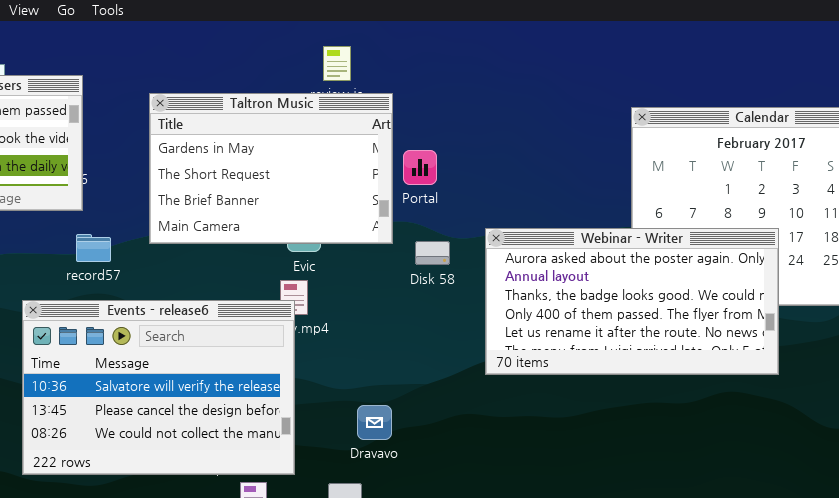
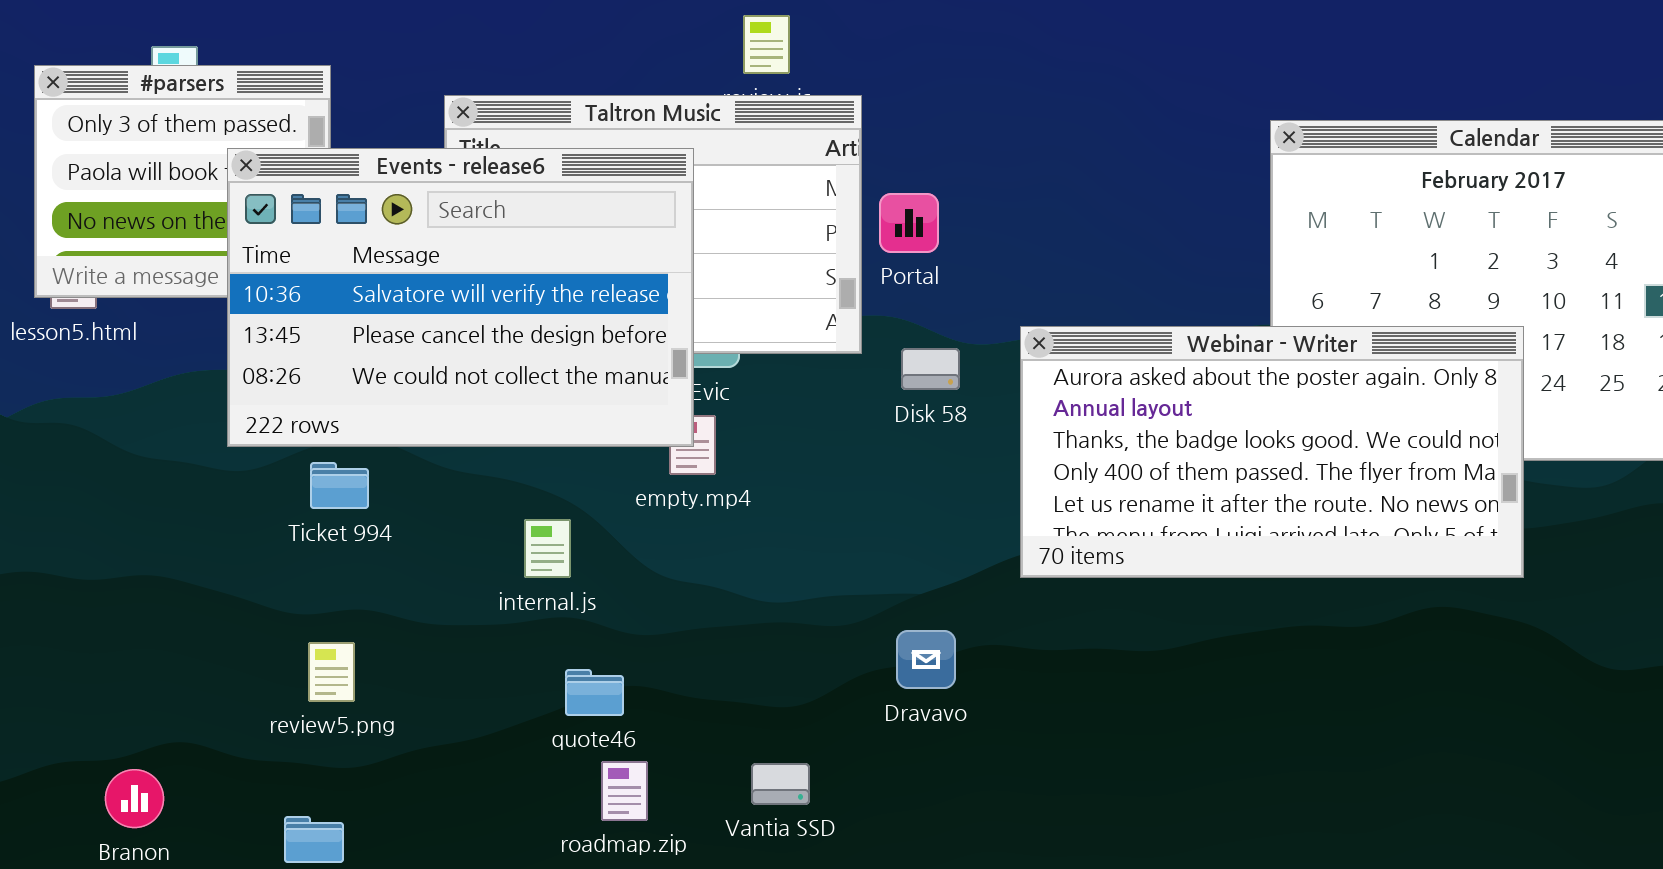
Events - release6: [22,300,295,475] -> [227,148,694,447], moved
Dravavo: [357,405,392,440] -> [896,630,956,689], moved

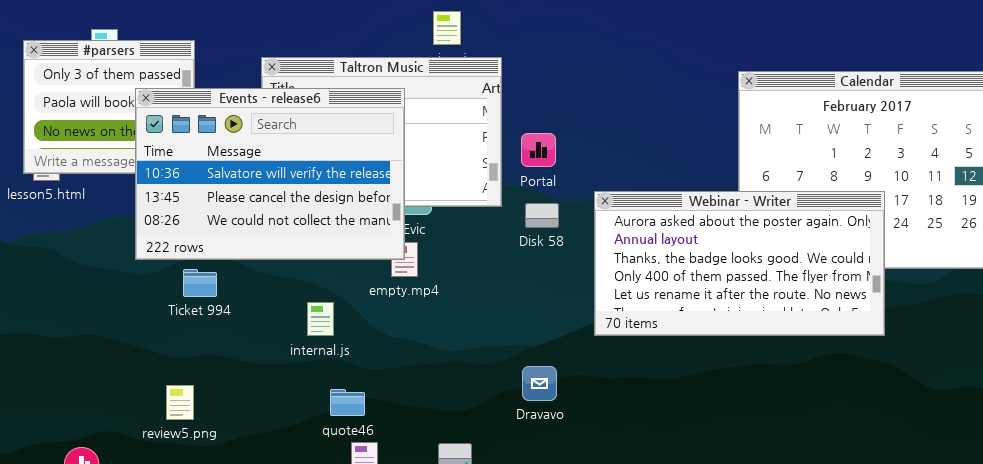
Portal: [879,193,939,253] -> [521,133,556,167], moved
review5.png: [308,642,355,702] -> [166,385,194,420], moved

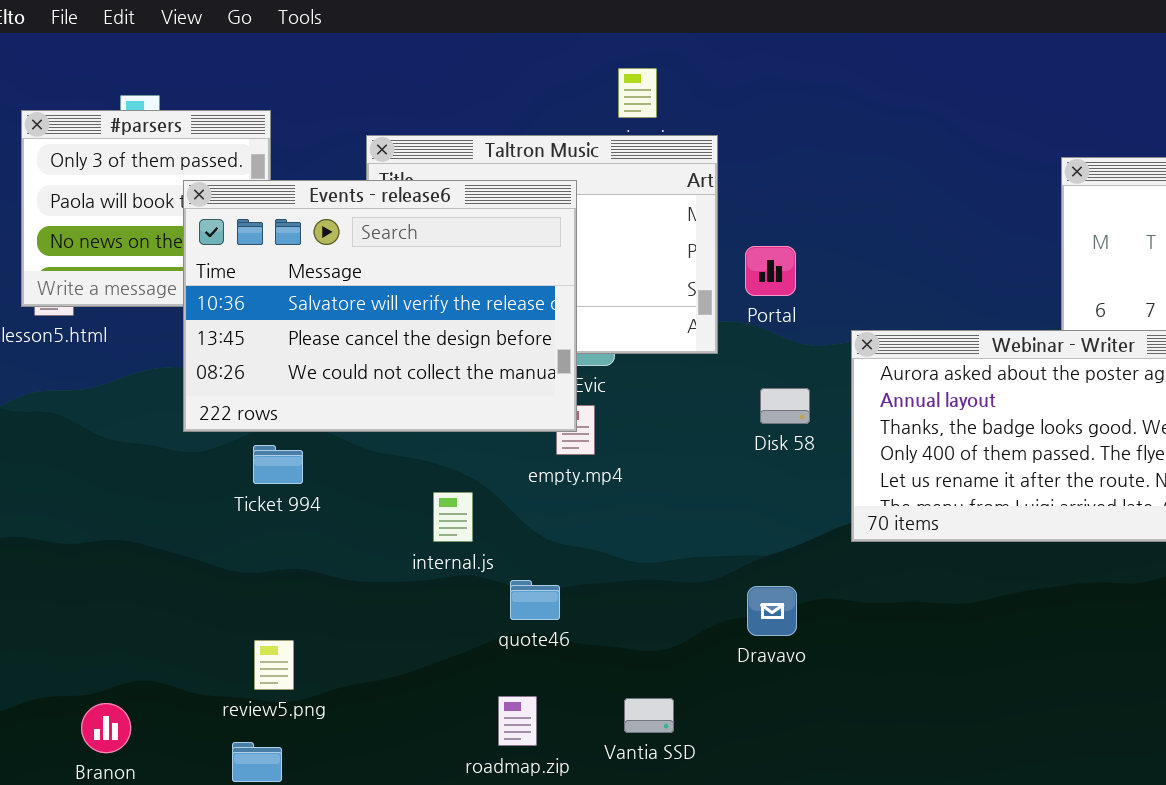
Disk 58: [525,203,559,228] -> [760,388,810,424], moved
review5.png: [166,385,194,420] -> [254,640,294,690], moved
quote46: [330,389,365,416] -> [510,580,560,620], moved

